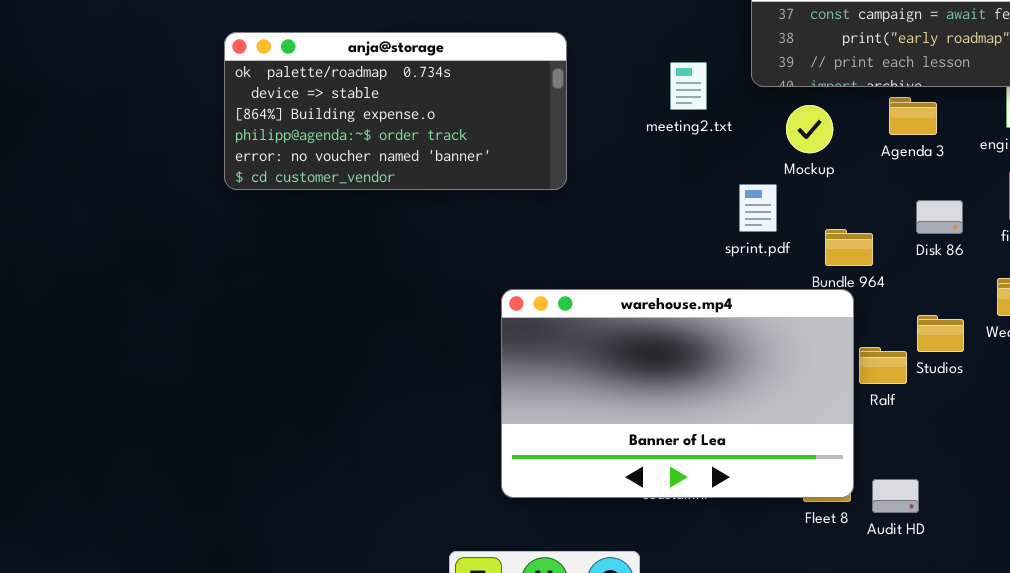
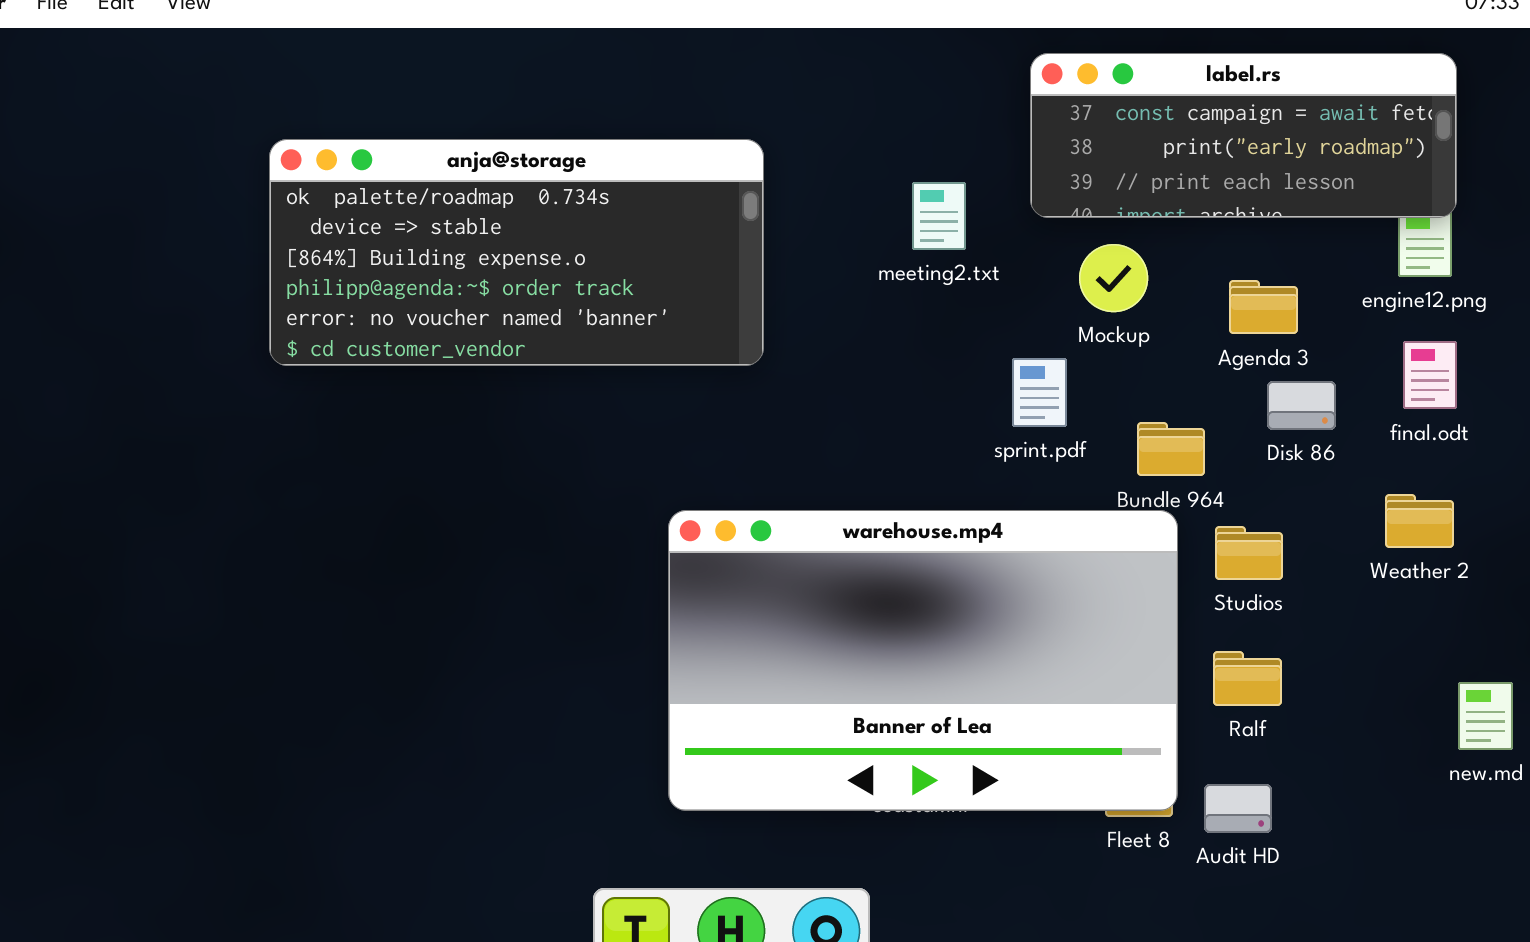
Agenda 3: [889,97,937,135] -> [1229,280,1298,334], moved
Studios: [917,315,964,352] -> [1215,526,1283,580], moved
Ralf: [859,347,907,384] -> [1213,651,1282,706], moved

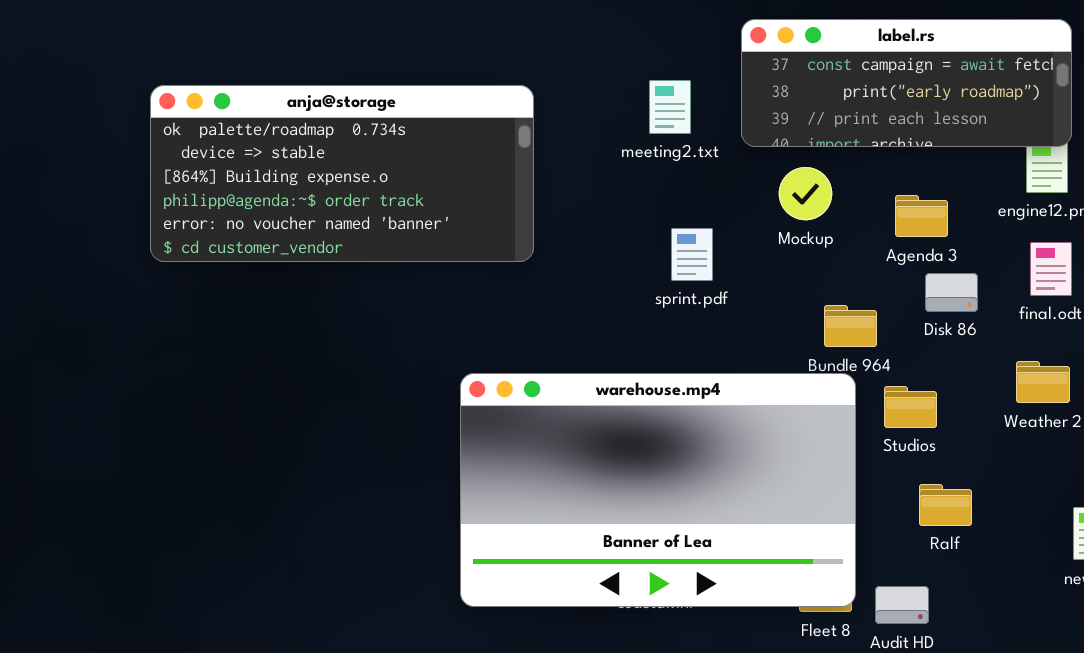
meeting2.txt: [912,182,966,250] -> [649,80,691,134], moved
sprint.pdf: [1012,358,1067,427] -> [671,228,713,281], moved
Ralf: [1213,651,1282,706] -> [919,484,972,526], moved

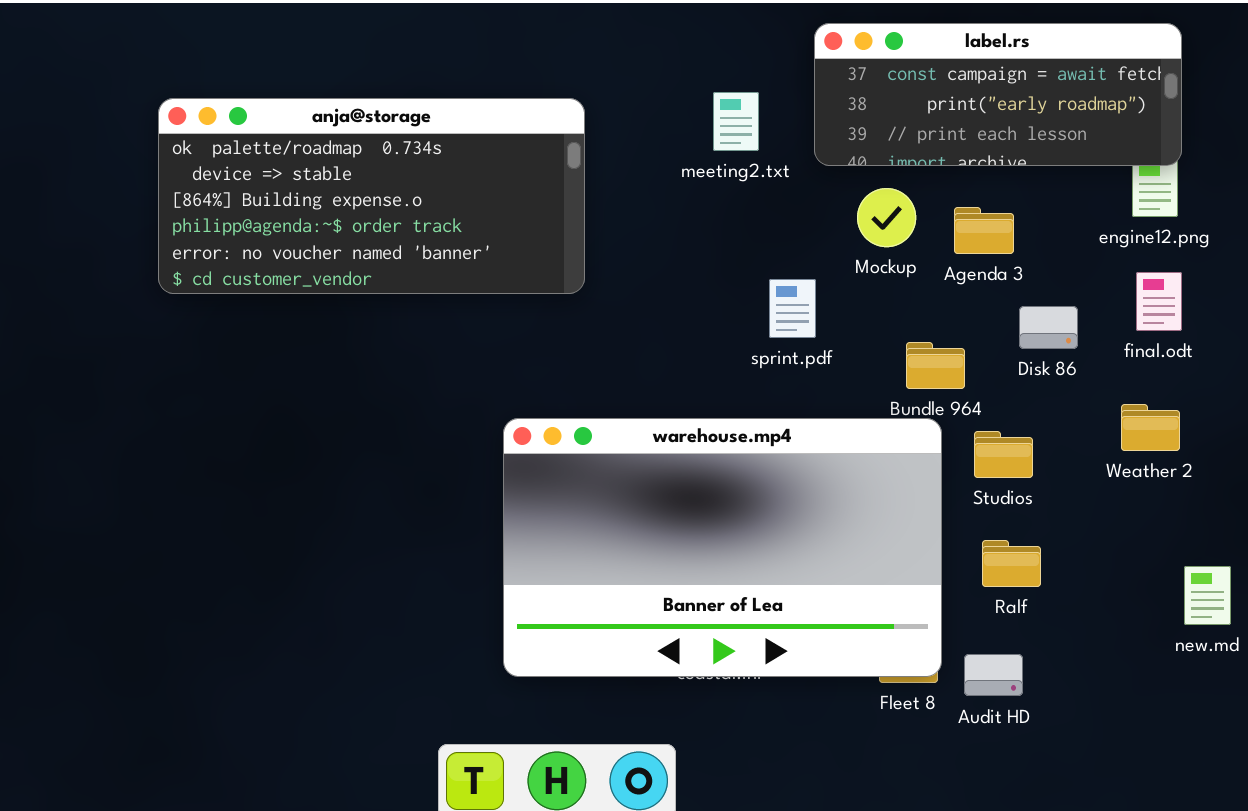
Agenda 3: [895,195,948,237] -> [954,207,1014,254], moved
sprint.pdf: [671,228,713,281] -> [769,279,816,338], moved
Ralf: [919,484,972,526] -> [982,540,1041,587], moved

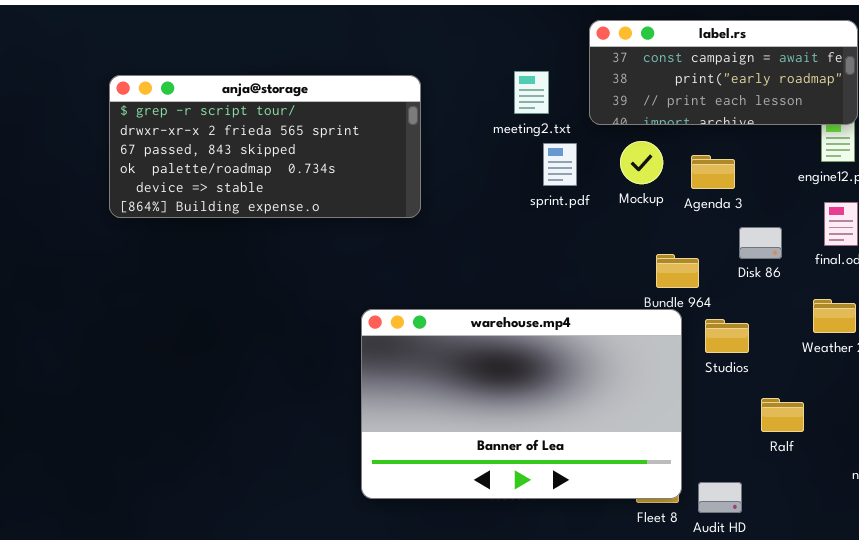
anja@storage: [158,98,585,294] -> [109,75,421,218], scrolled up 3 rows
sprint.pdf: [769,279,816,338] -> [543,143,577,186], moved
Ralf: [982,540,1041,587] -> [761,398,804,432], moved

